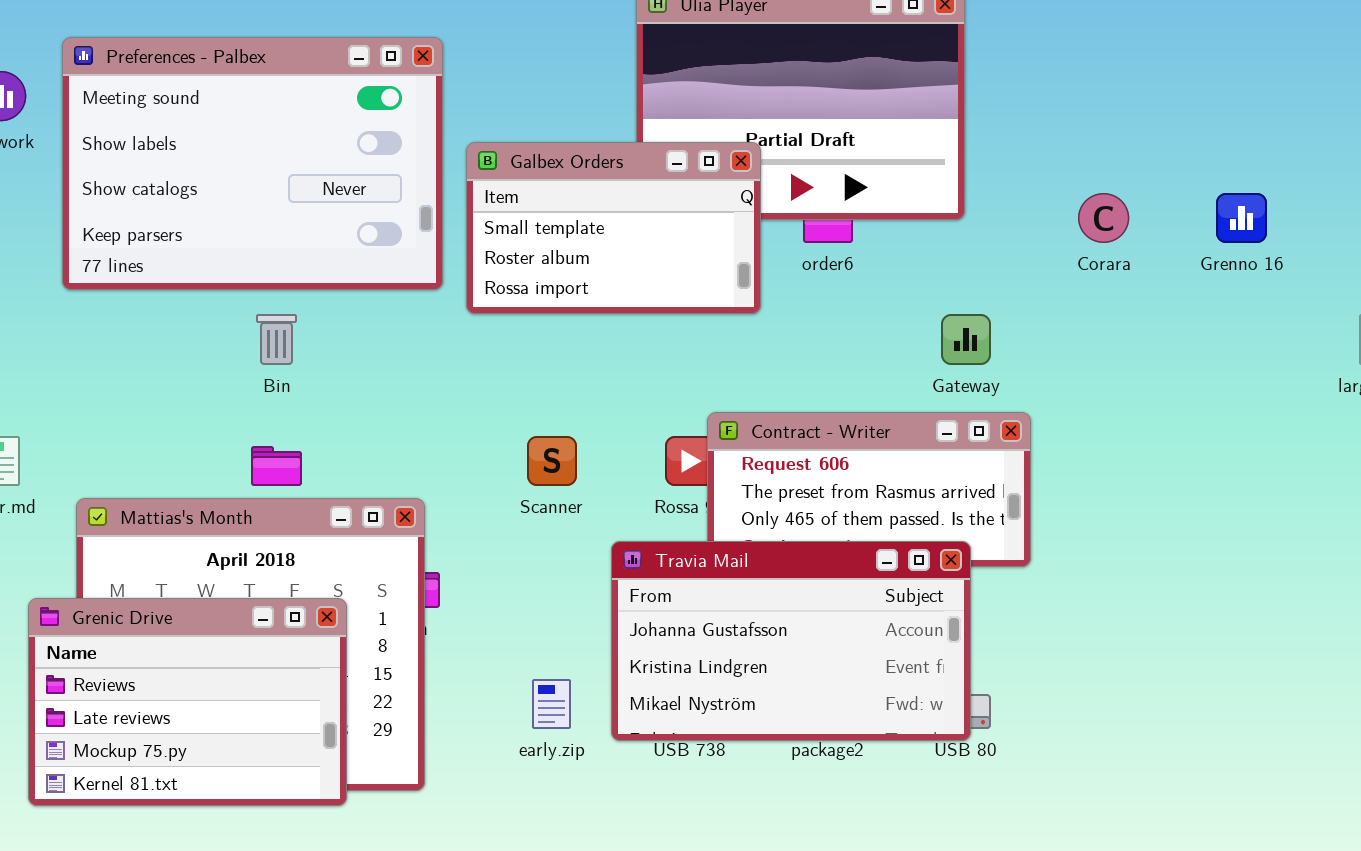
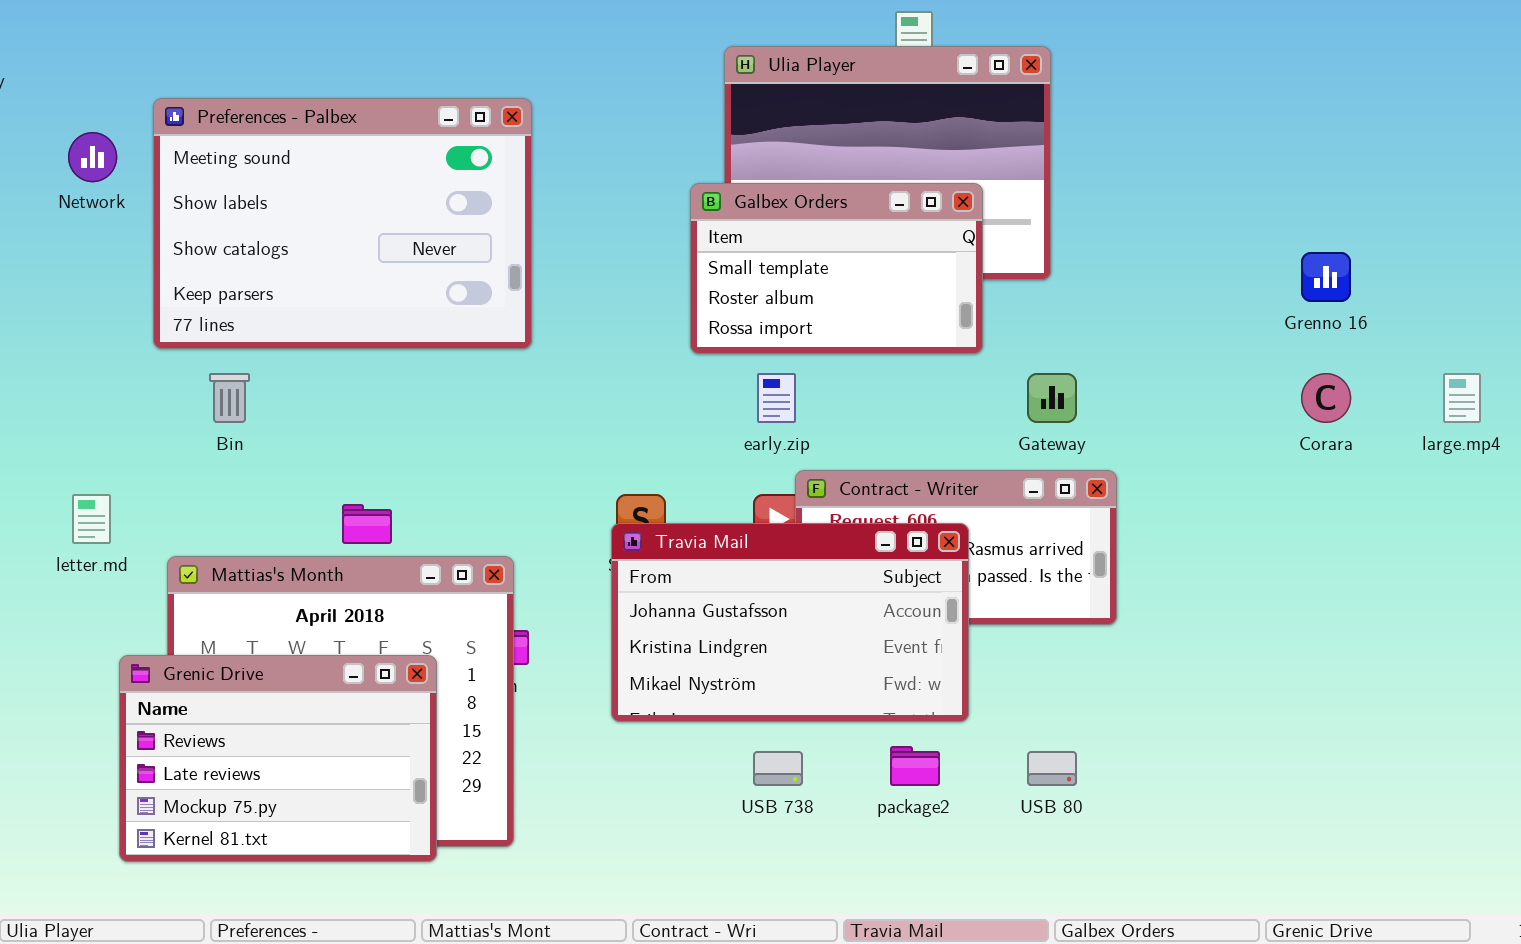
Galbex Orders: [466,142,761,314] -> [690,183,983,354], moved
Corara: [1078,193,1129,243] -> [1301,373,1351,423], moved
Bin: [256,314,297,365] -> [209,373,250,423], moved
Travia Mail: [611,541,971,741] -> [611,523,969,722], moved
early.zip: [532,679,571,729] -> [757,373,796,423], moved

